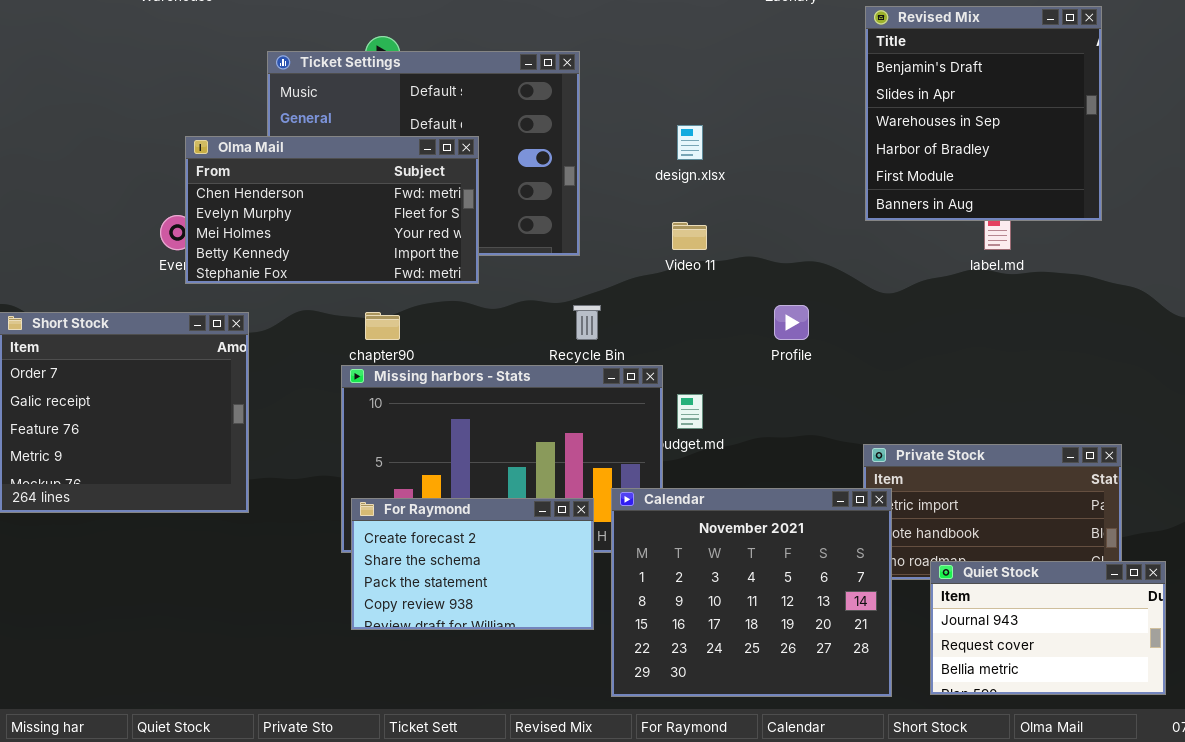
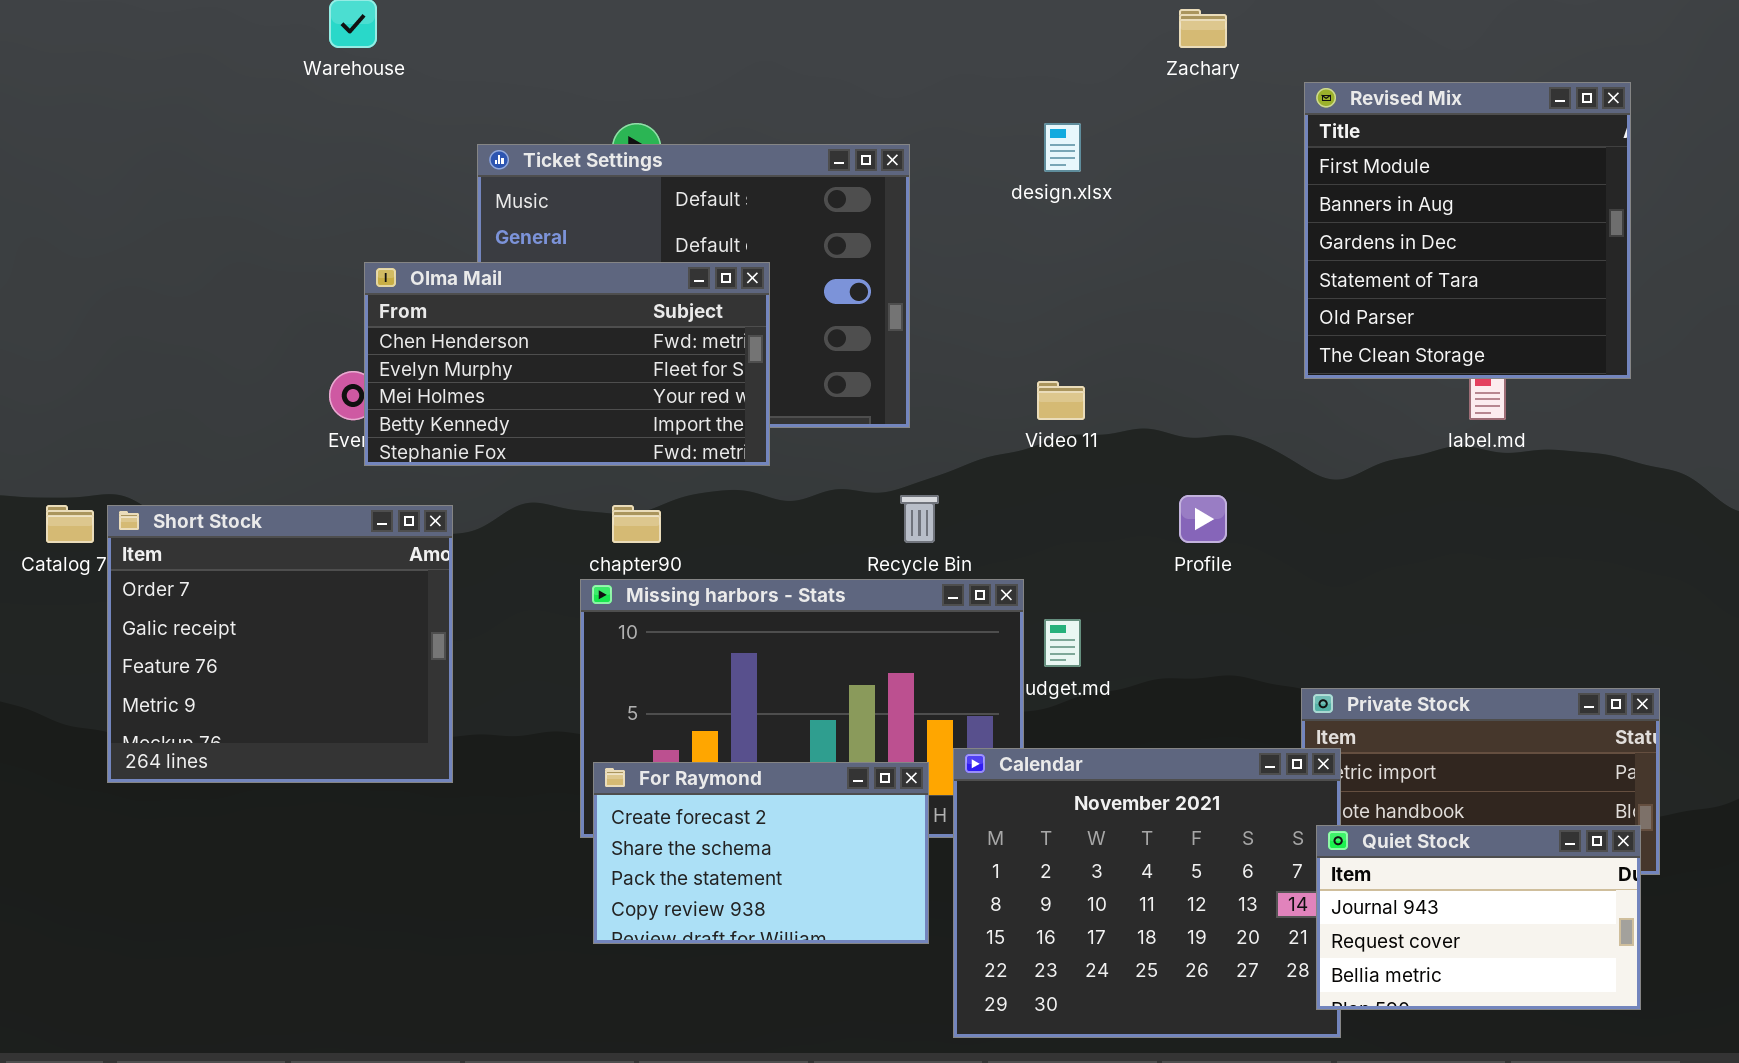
Revised Mix: [865,6,1102,221] -> [1304,82,1631,379], scrolled down 4 rows
design.xlsx: [677,125,703,160] -> [1044,123,1081,172], moved
Quiet Stock: [930,561,1166,695] -> [1316,825,1641,1010], moved

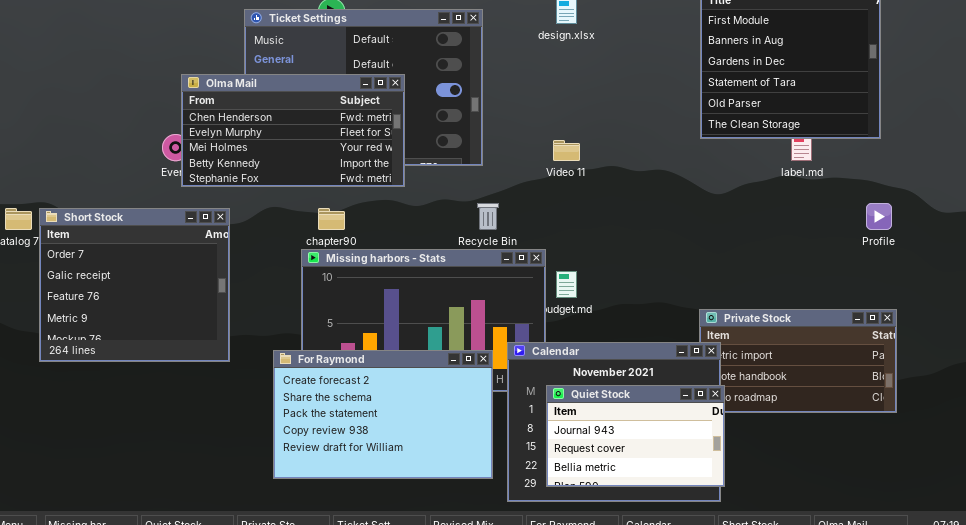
Profile: [1179,495,1227,543] -> [866,203,892,230], moved
For Raymond: [593,762,929,944] -> [273,350,493,479], resized
Quiet Stock: [1316,825,1641,1010] -> [546,385,725,487], moved

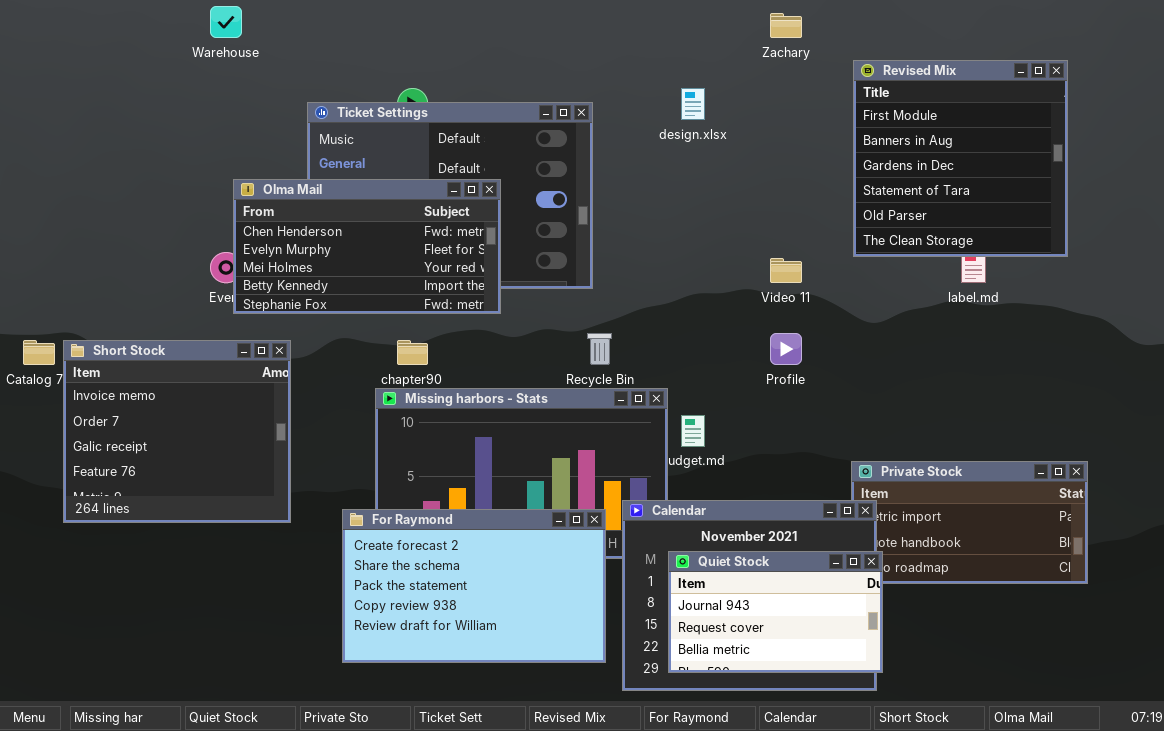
Video 11: [553,140,580,161] -> [770,258,802,283], moved
Profile: [866,203,892,230] -> [770,333,802,365], moved
Short Stock: [39,208,230,362] -> [63,340,291,523], scrolled up 1 row

